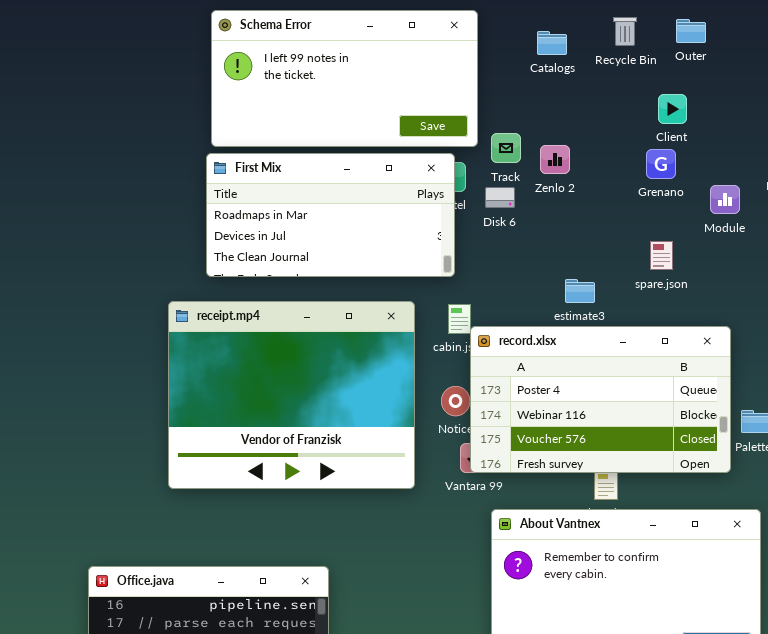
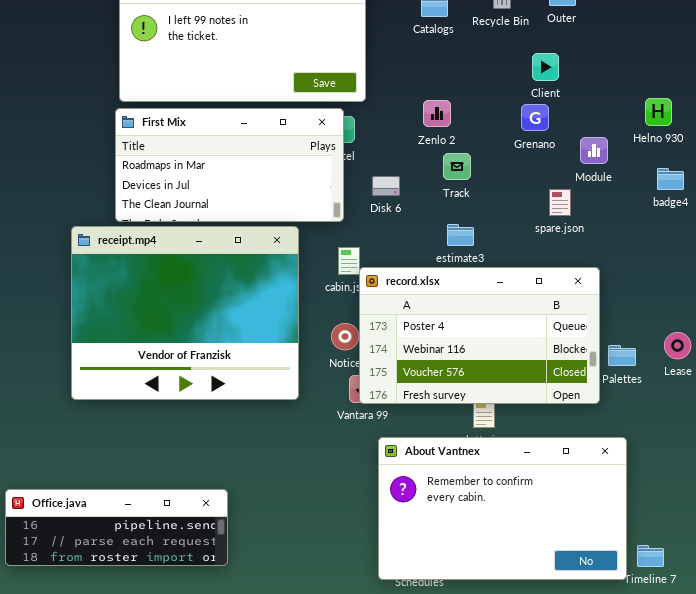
Track: [491,133,521,163] -> [443,153,471,180], moved
Disk 6: [485,187,515,208] -> [372,176,400,196], moved
spare.json: [650,241,673,270] -> [549,189,571,216], moved
receipt.mp4: [168,301,415,489] -> [71,226,299,400], moved

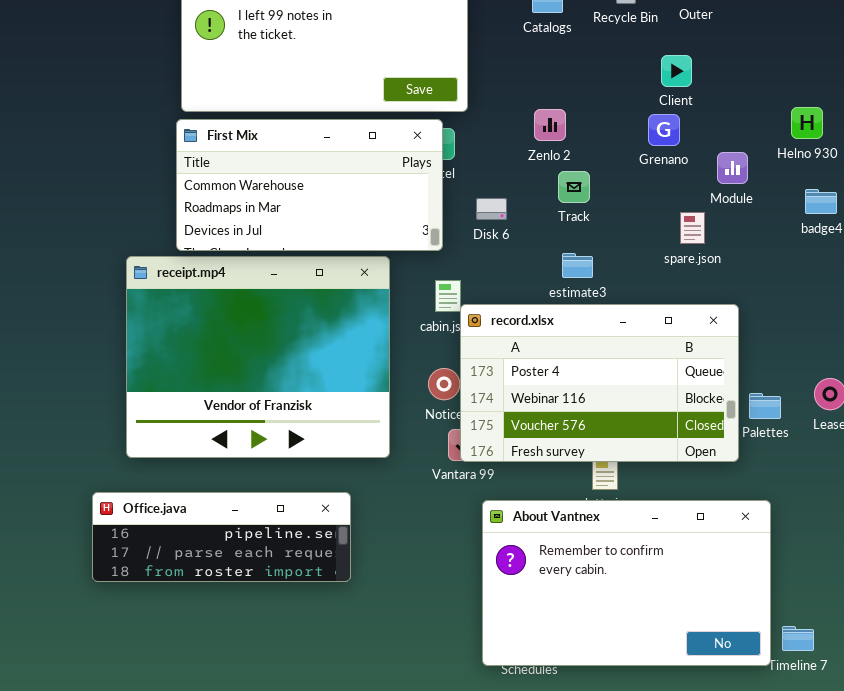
First Mix: [115,108,344,222] -> [176,119,443,251], scrolled up 1 row
Office.java: [5,489,228,566] -> [92,492,351,582], moved

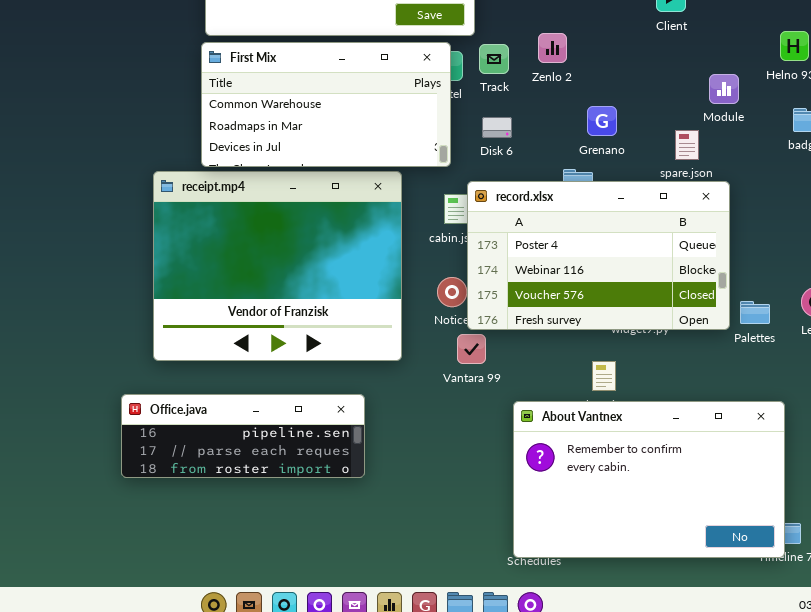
Grenano: [648,114,680,146] -> [587,106,617,136], moved
Track: [558,171,590,203] -> [479,44,509,74], moved
record.xlsx: [460,304,739,462] -> [467,181,730,330], moved
About Vantnex: [482,500,771,666] -> [513,401,785,558], moved

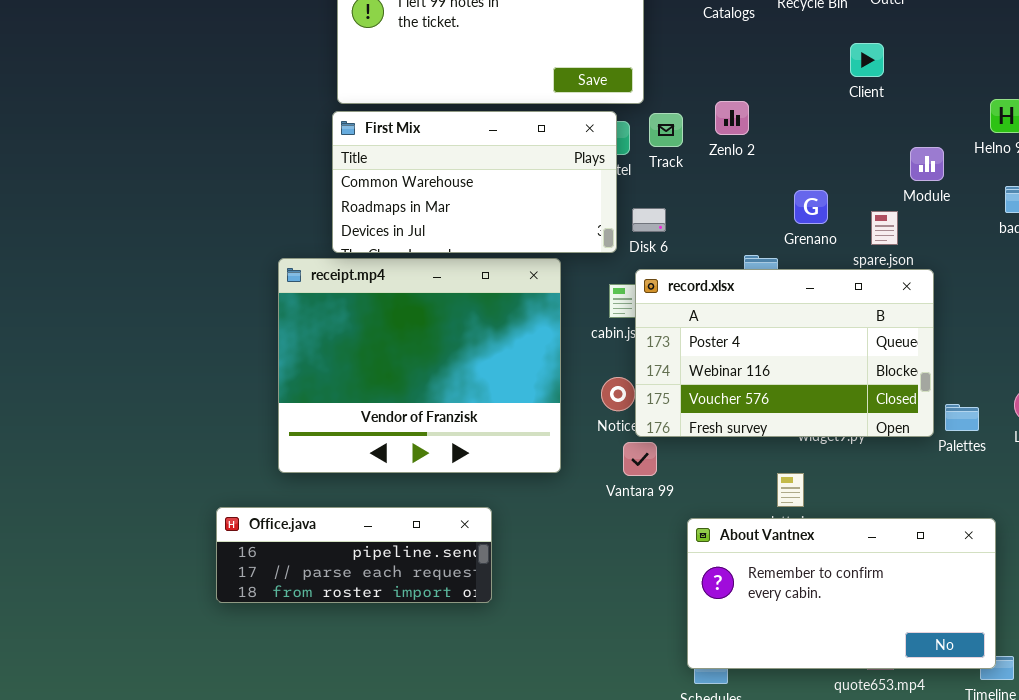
Grenano: [587,106,617,136] -> [794,190,828,224], moved
Disk 6: [482,117,512,138] -> [632,208,666,232], moved
Office.java: [121,394,365,478] -> [216,507,492,603], moved
About Vantnex: [513,401,785,558] -> [687,518,996,669], resized

